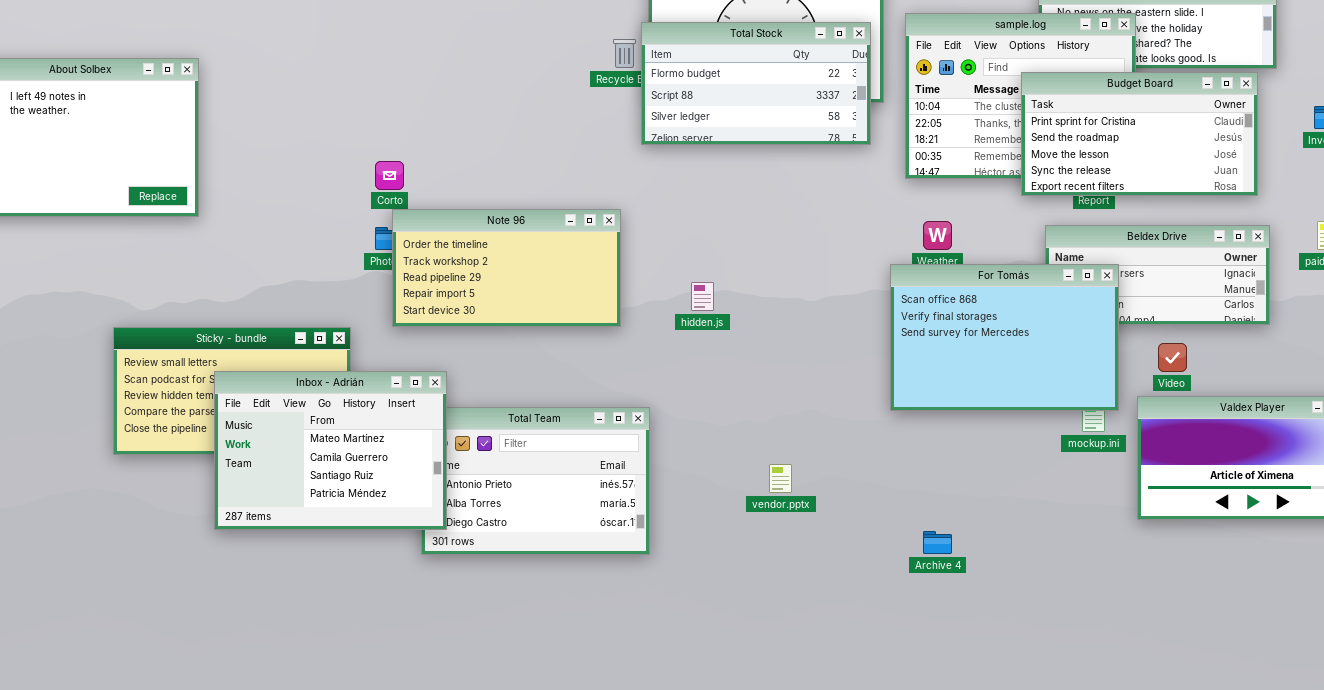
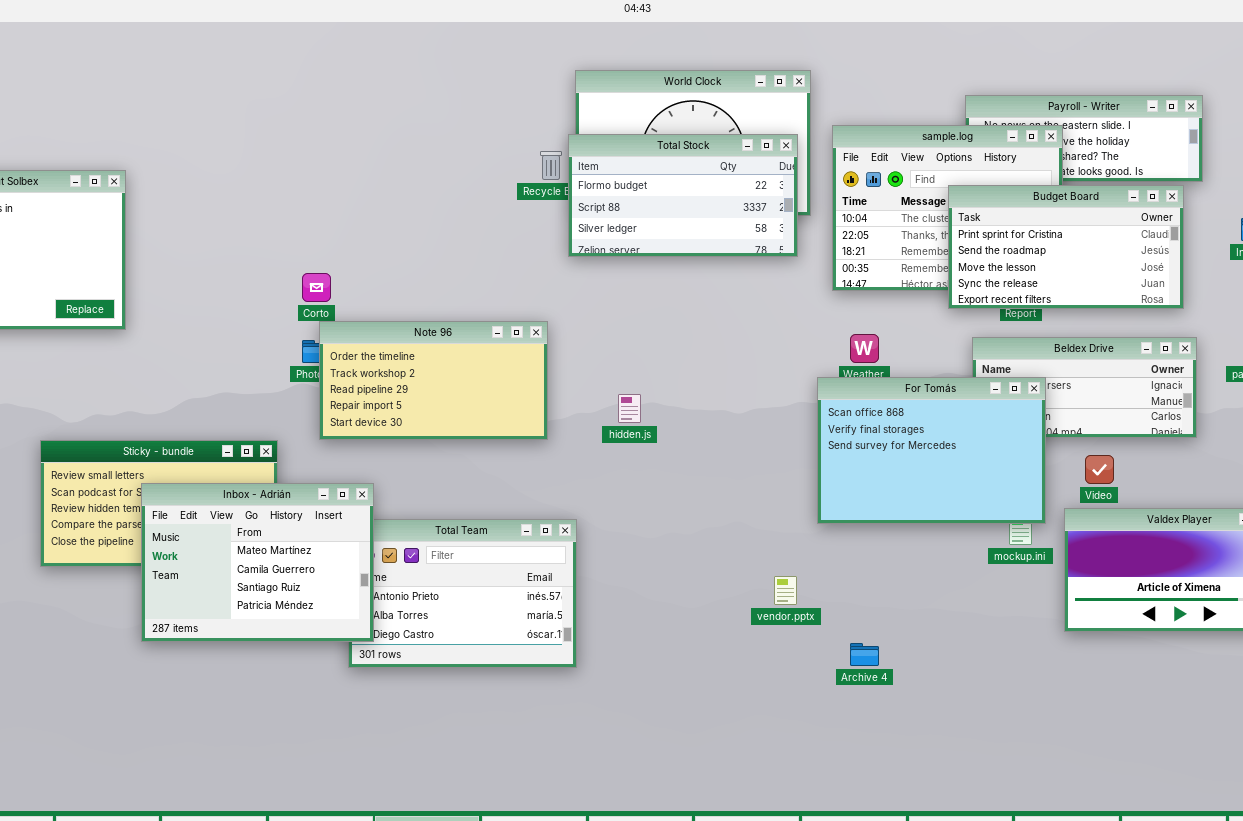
vendor.pptx: [769,464,792,493] -> [774,576,797,605], moved

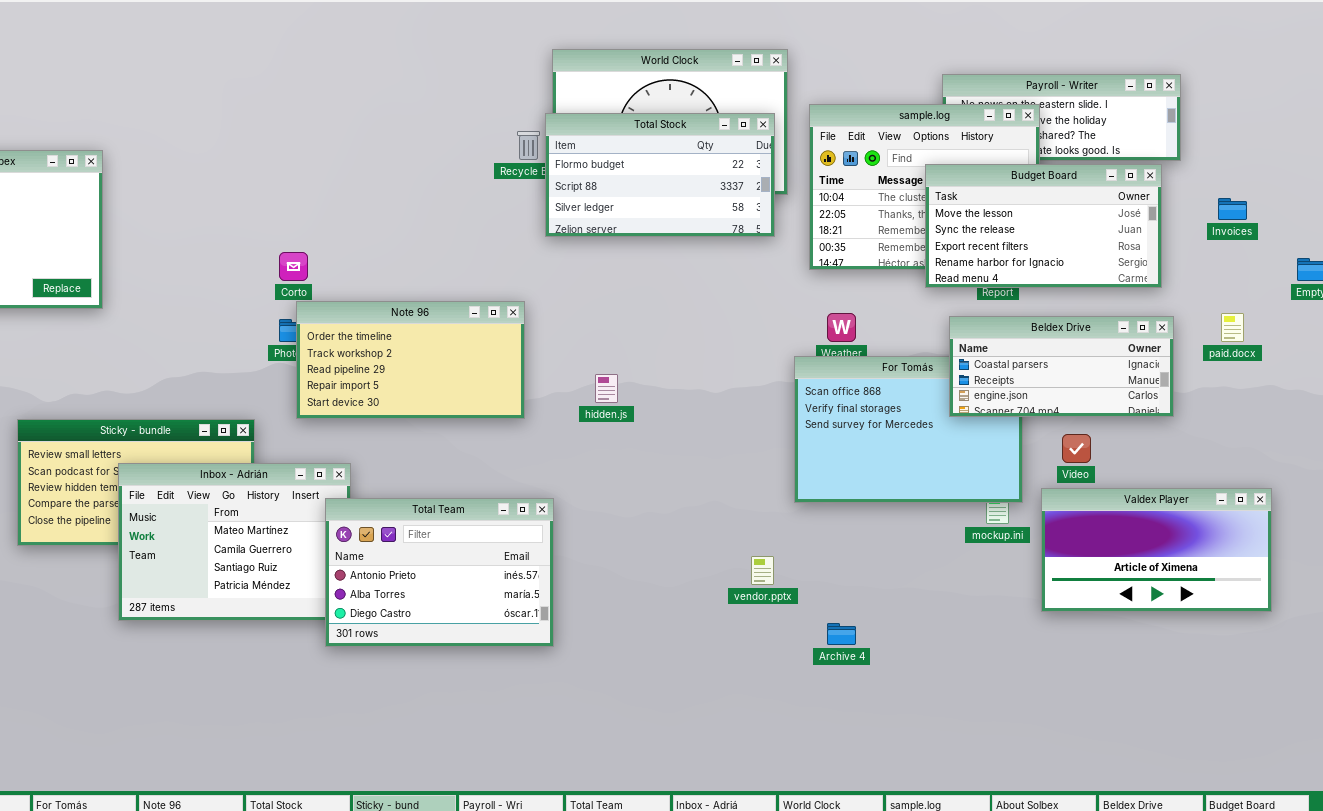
Budget Board: [948,185,1184,309] -> [925,164,1162,288], scrolled down 2 rows
Beldex Drive: [972,337,1197,438] -> [949,316,1174,417], raised
Total Team: [348,519,577,668] -> [325,498,554,647], raised

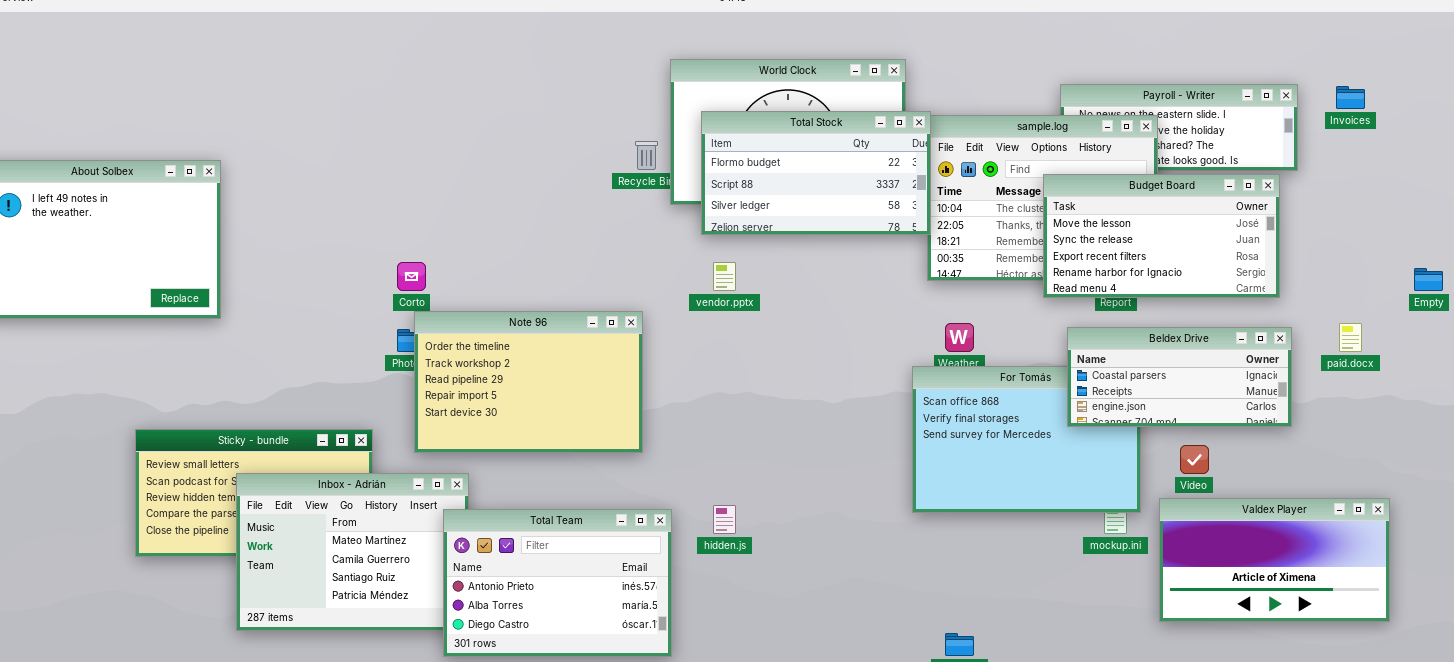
Total Stock: [545,113,775,237] -> [701,111,931,235], moved
Invoices: [1218,198,1247,220] -> [1336,86,1365,109], moved
Note 96: [296,301,525,419] -> [414,311,643,453], resized
hidden.js: [595,374,618,403] -> [713,505,736,534], moved
vendor.pptx: [751,556,774,585] -> [713,262,736,291], moved

